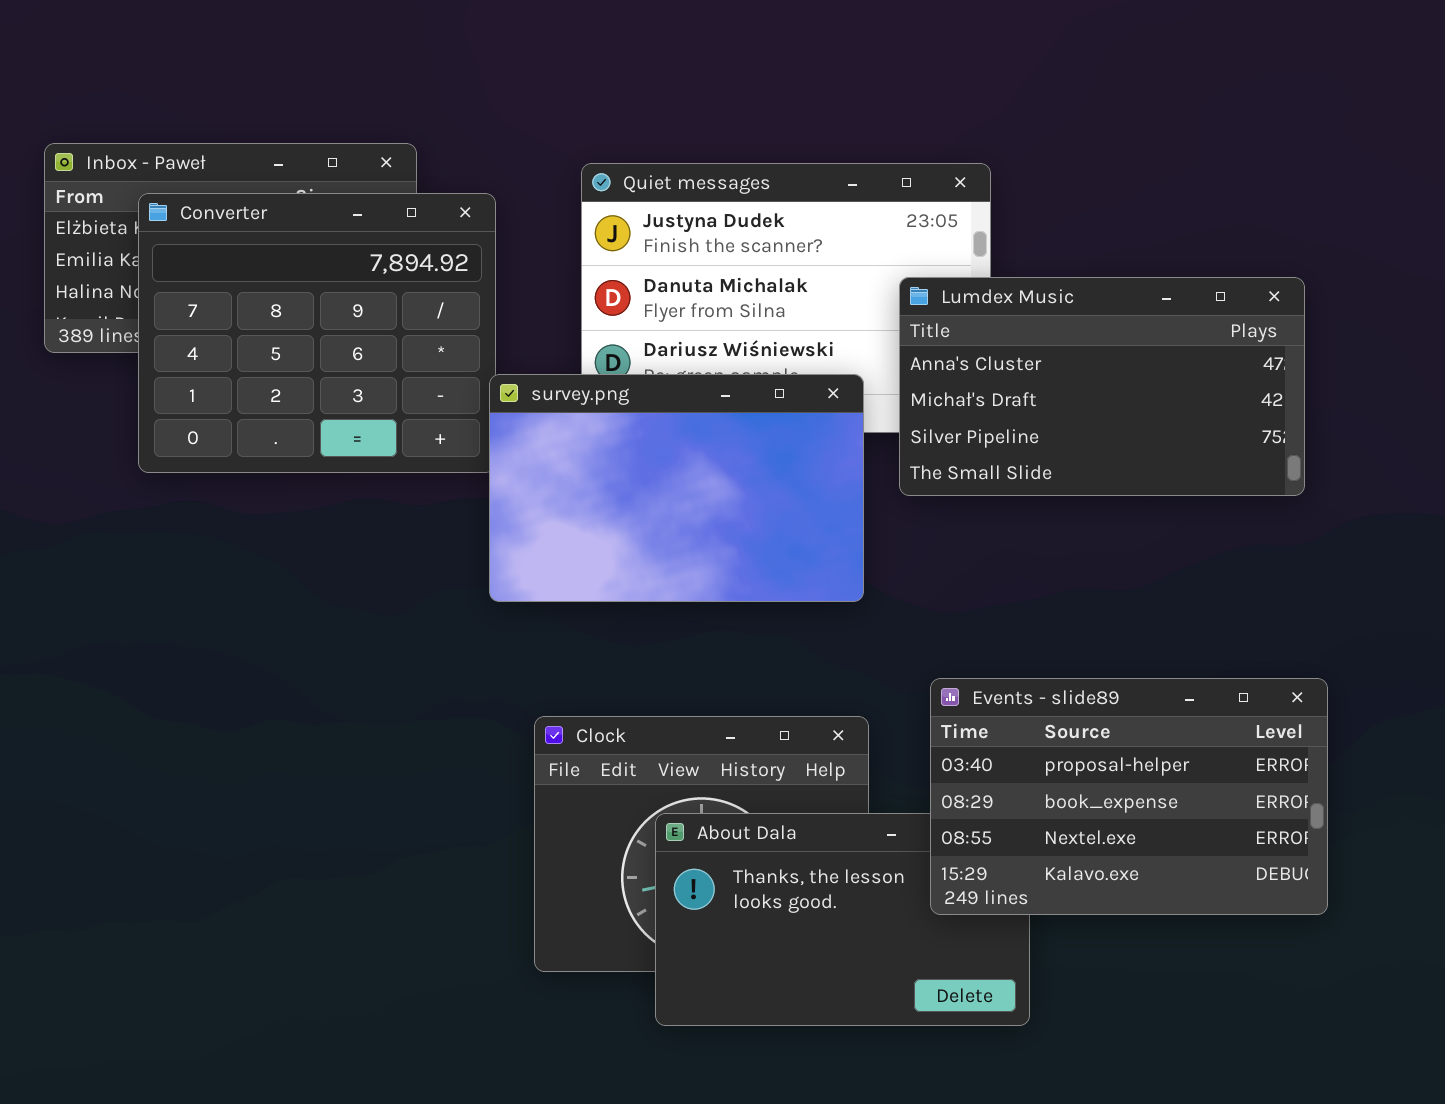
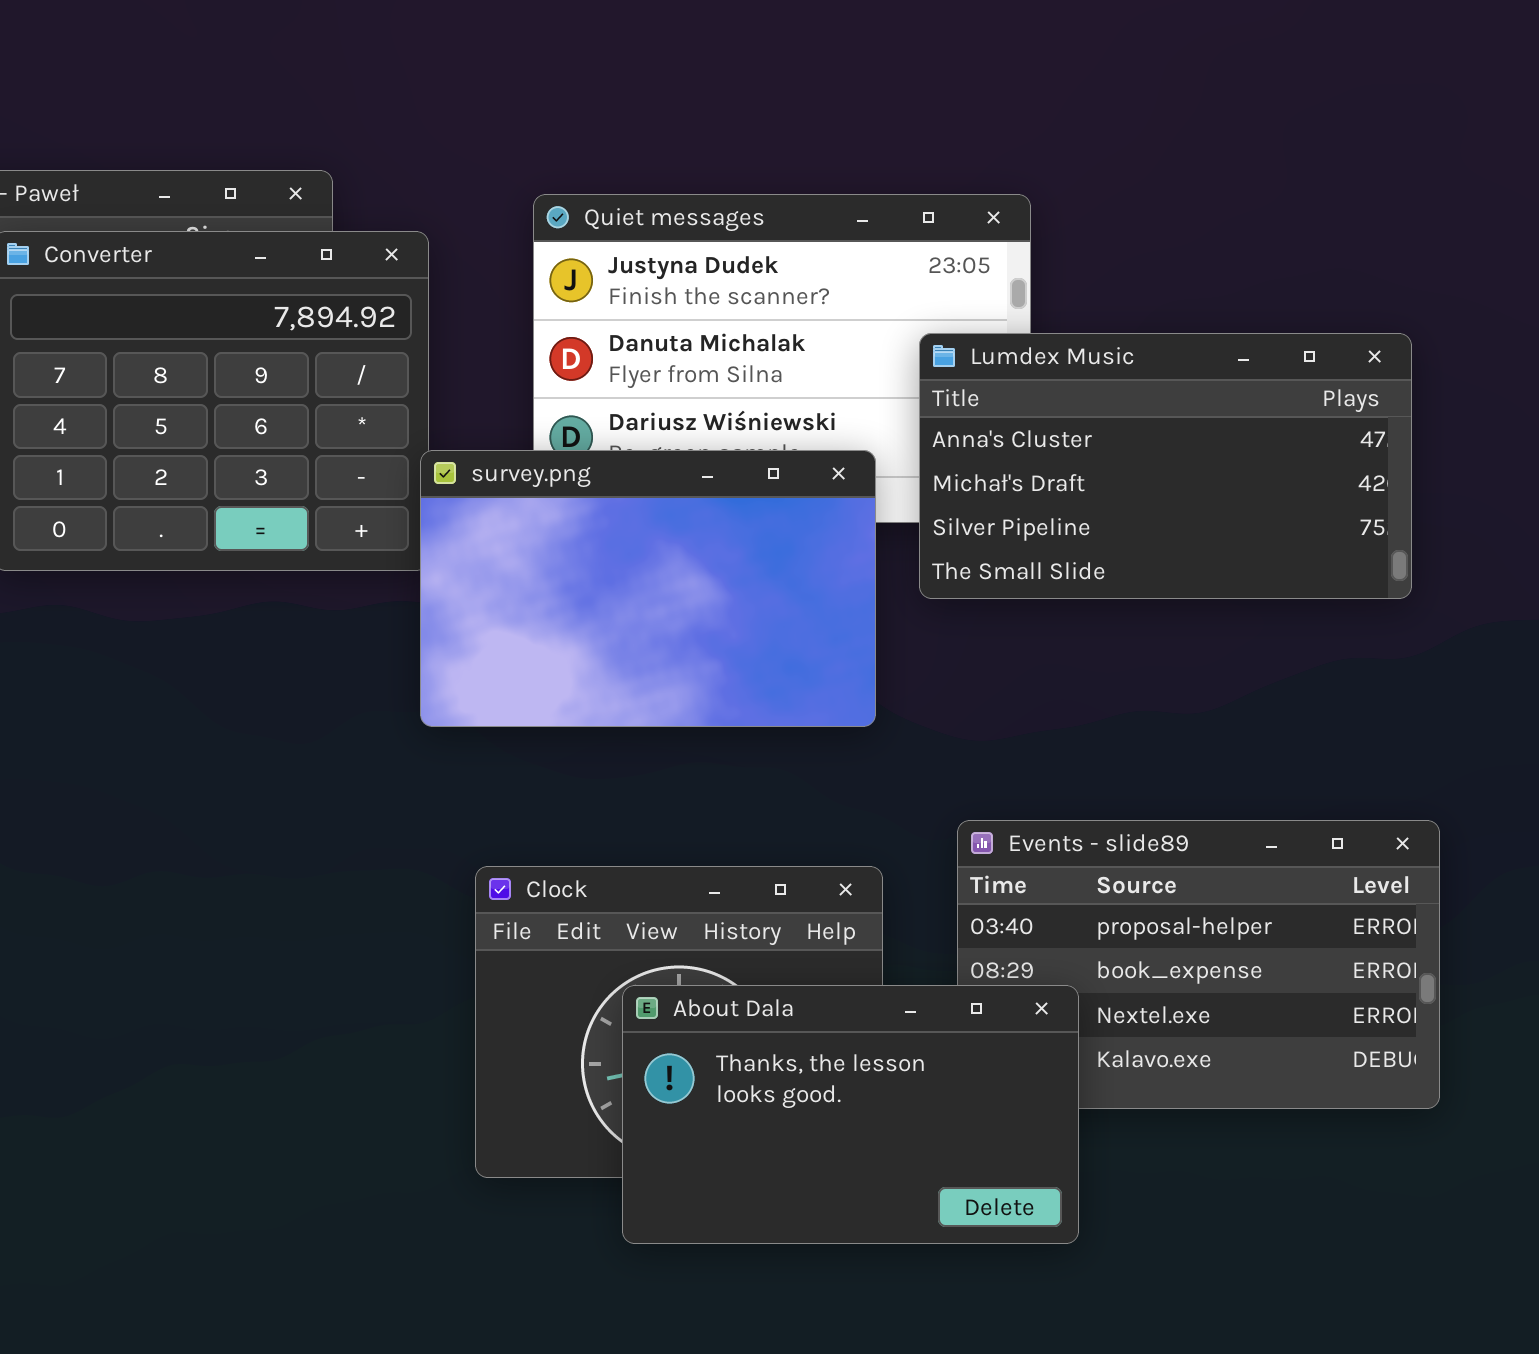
About Dala: [655,813,1030,1026] -> [622,985,1079,1244], raised

